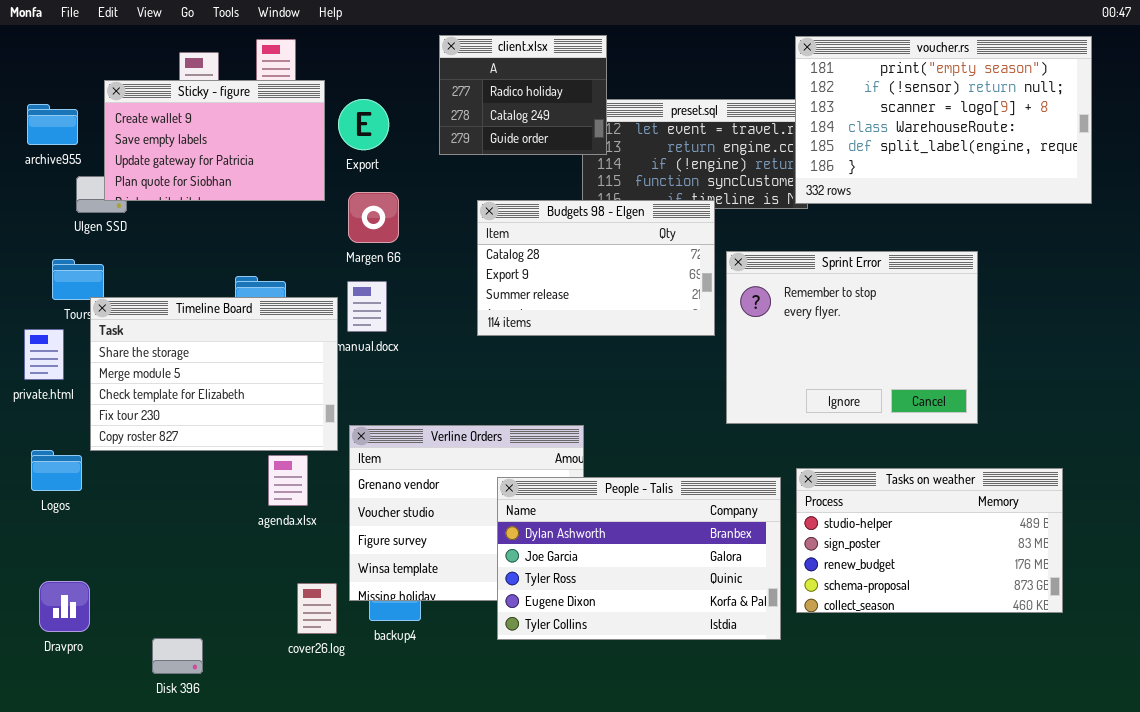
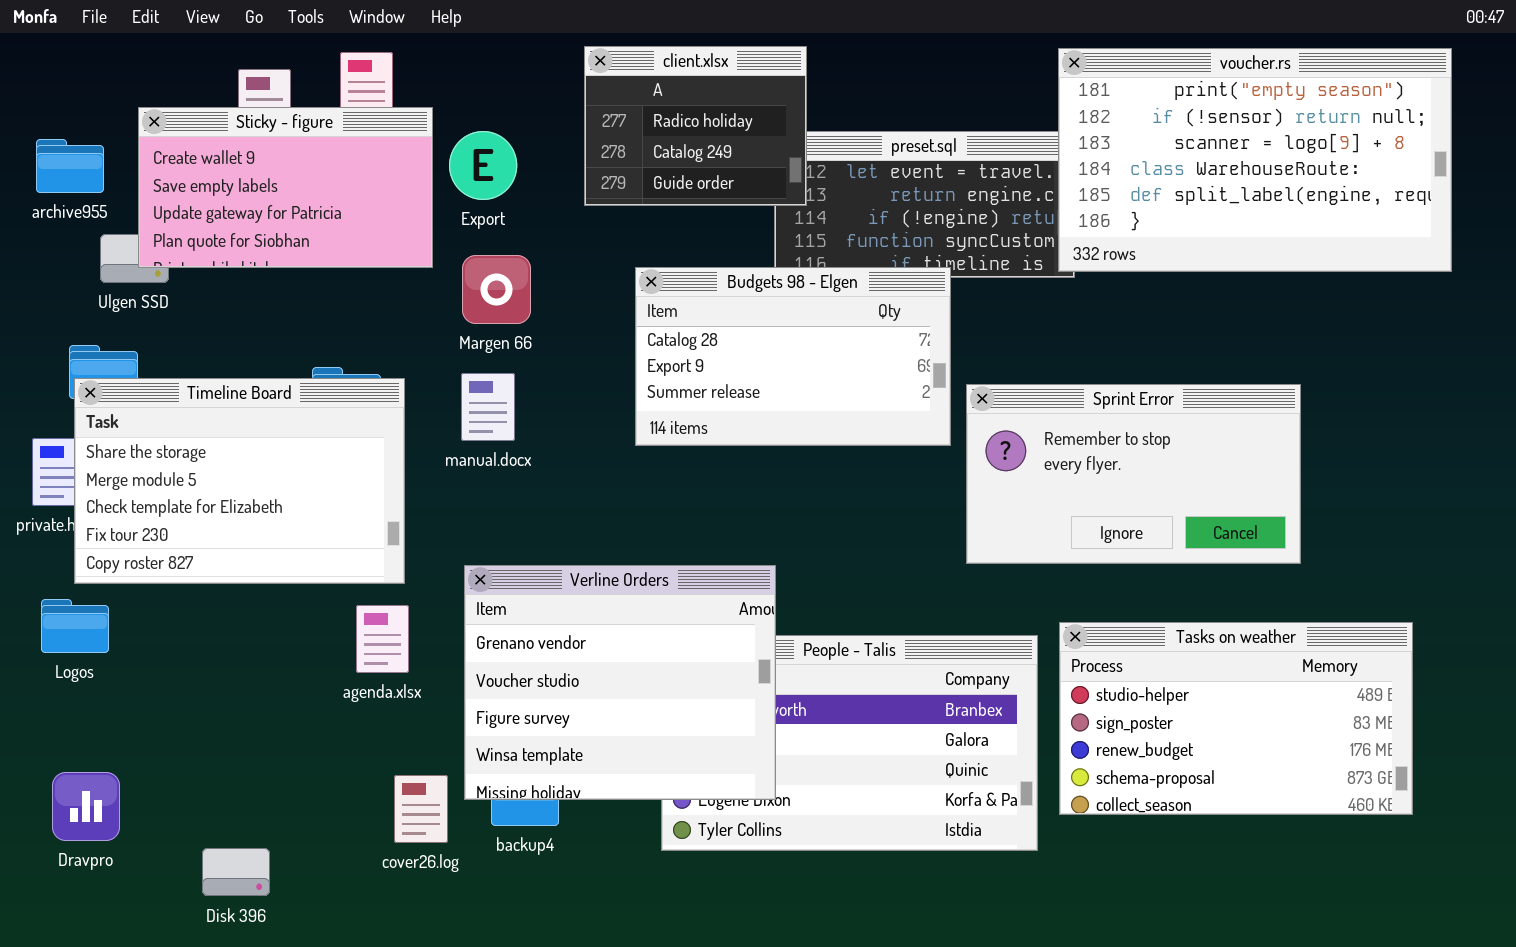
Sprint Error: [726,251,978,424] -> [966,384,1301,564], resized
Timeline Board: [90,297,338,451] -> [74,378,405,584], moved
Verline Orders: [349,425,584,601] -> [464,565,776,800], raised

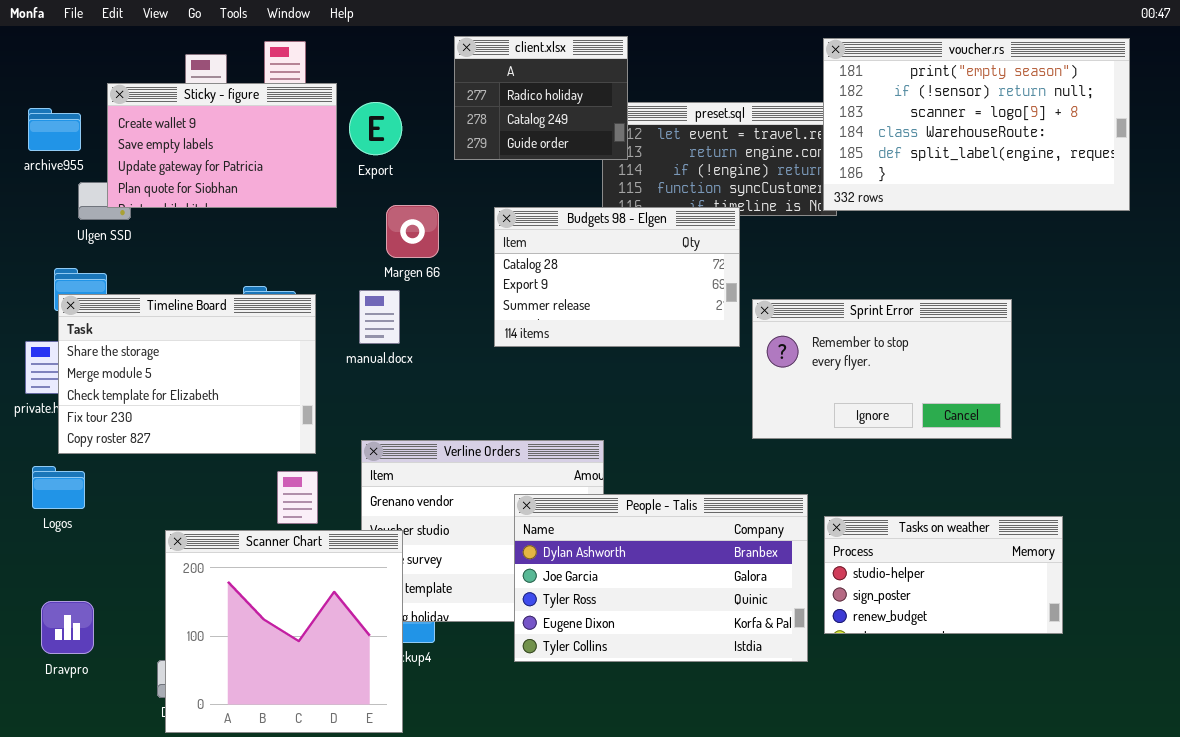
Margen 66: [462,255,531,324] -> [386,205,439,258], moved
Tasks on weather: [1059,622,1413,815] -> [824,516,1063,634], resized
People - Talis: [661,635,1038,851] -> [514,494,808,662], raised
Scanner Chart: none -> [165,530,403,733], opened

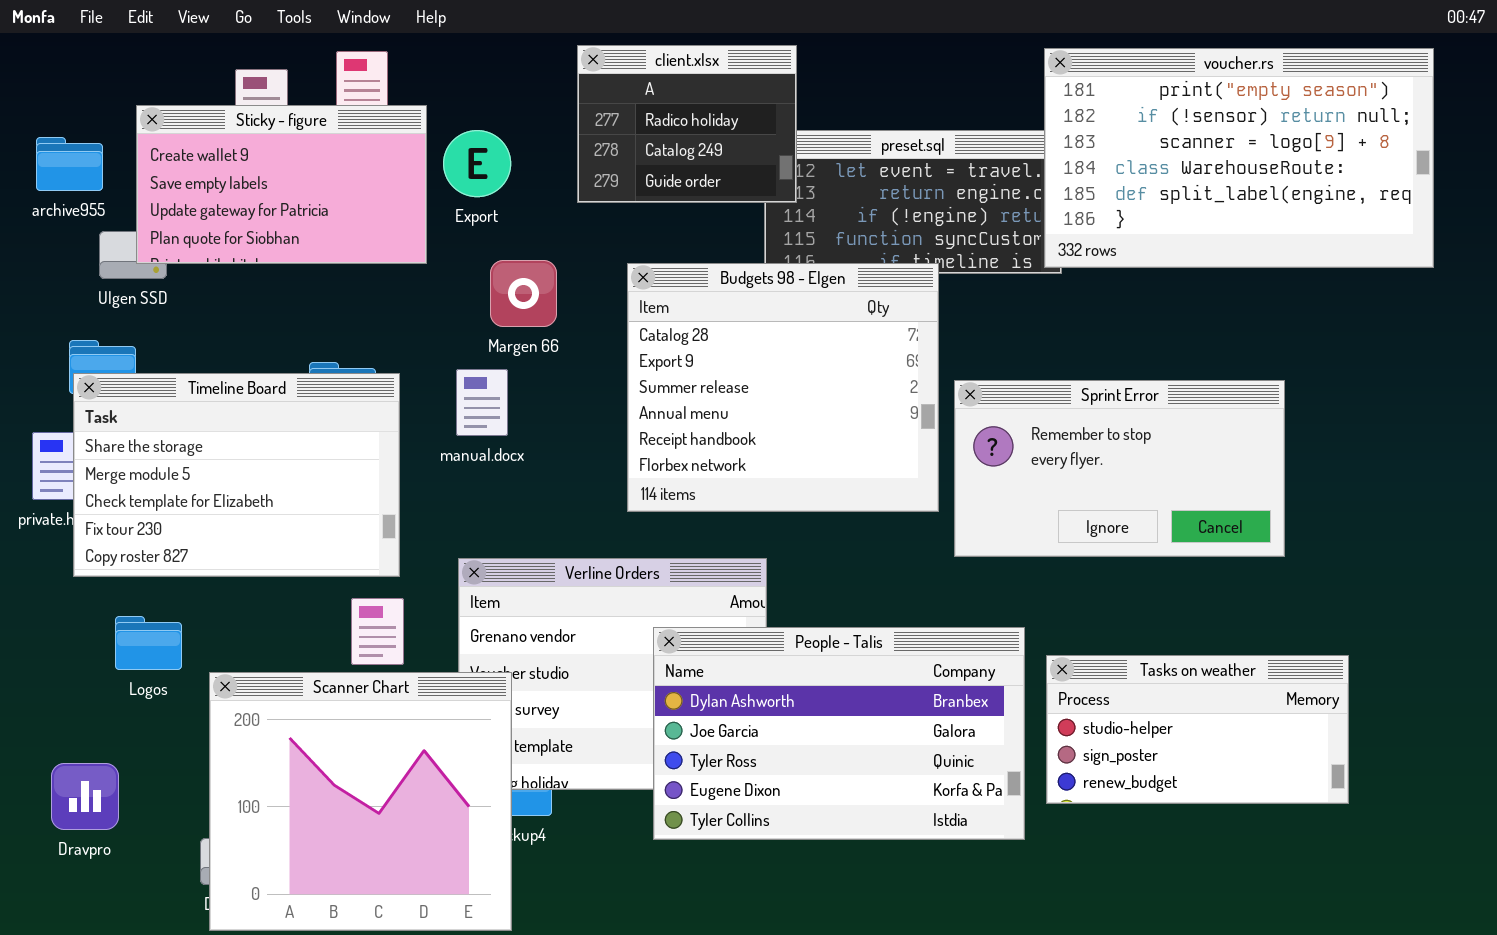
Budgets 98 - Elgen: [494,207,740,347] -> [627,263,939,512], resized
Logos: [32,466,85,509] -> [115,616,182,670], moved

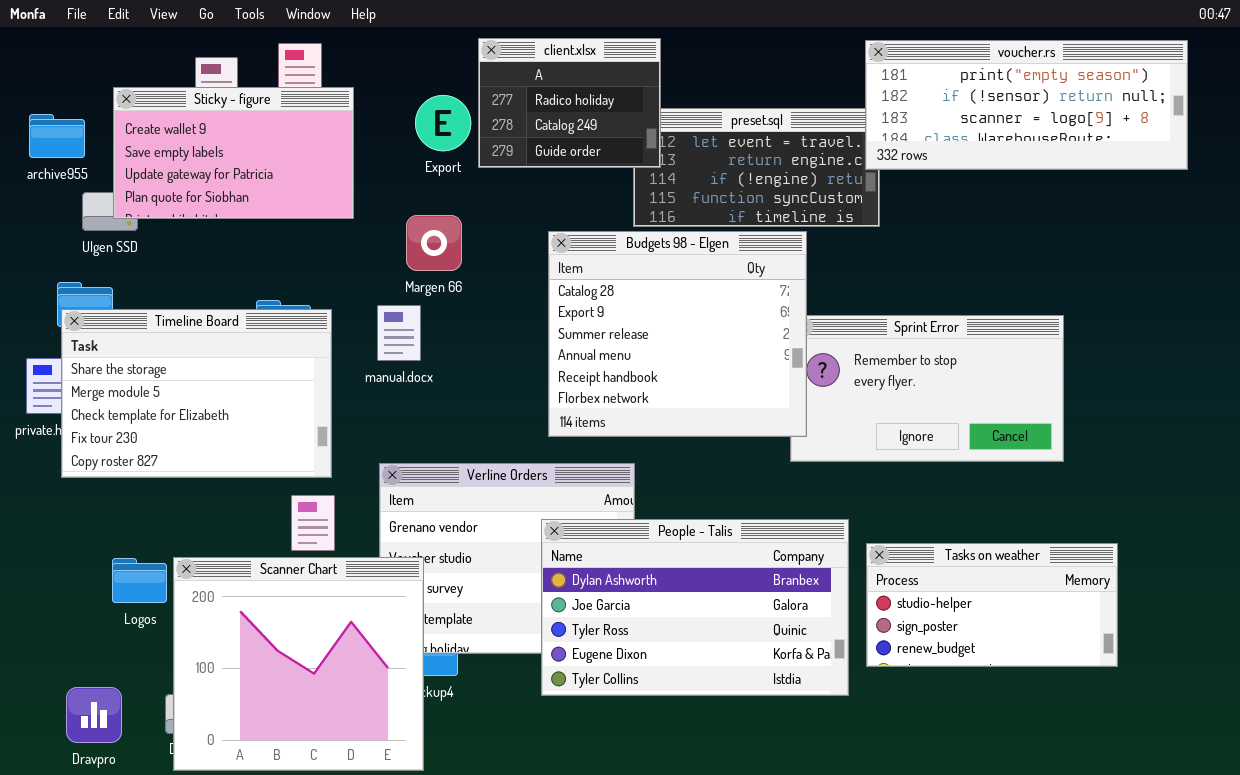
voucher.rs: [1044,48,1434,268] -> [865,40,1188,170], resized
Export: [443,130,511,197] -> [415,95,471,151], moved
Budgets 98 - Elgen: [627,263,939,512] -> [548,231,807,437], moved
Logos: [115,616,182,670] -> [112,558,167,603], moved
Dravpro: [51,763,119,830] -> [66,687,122,743], moved

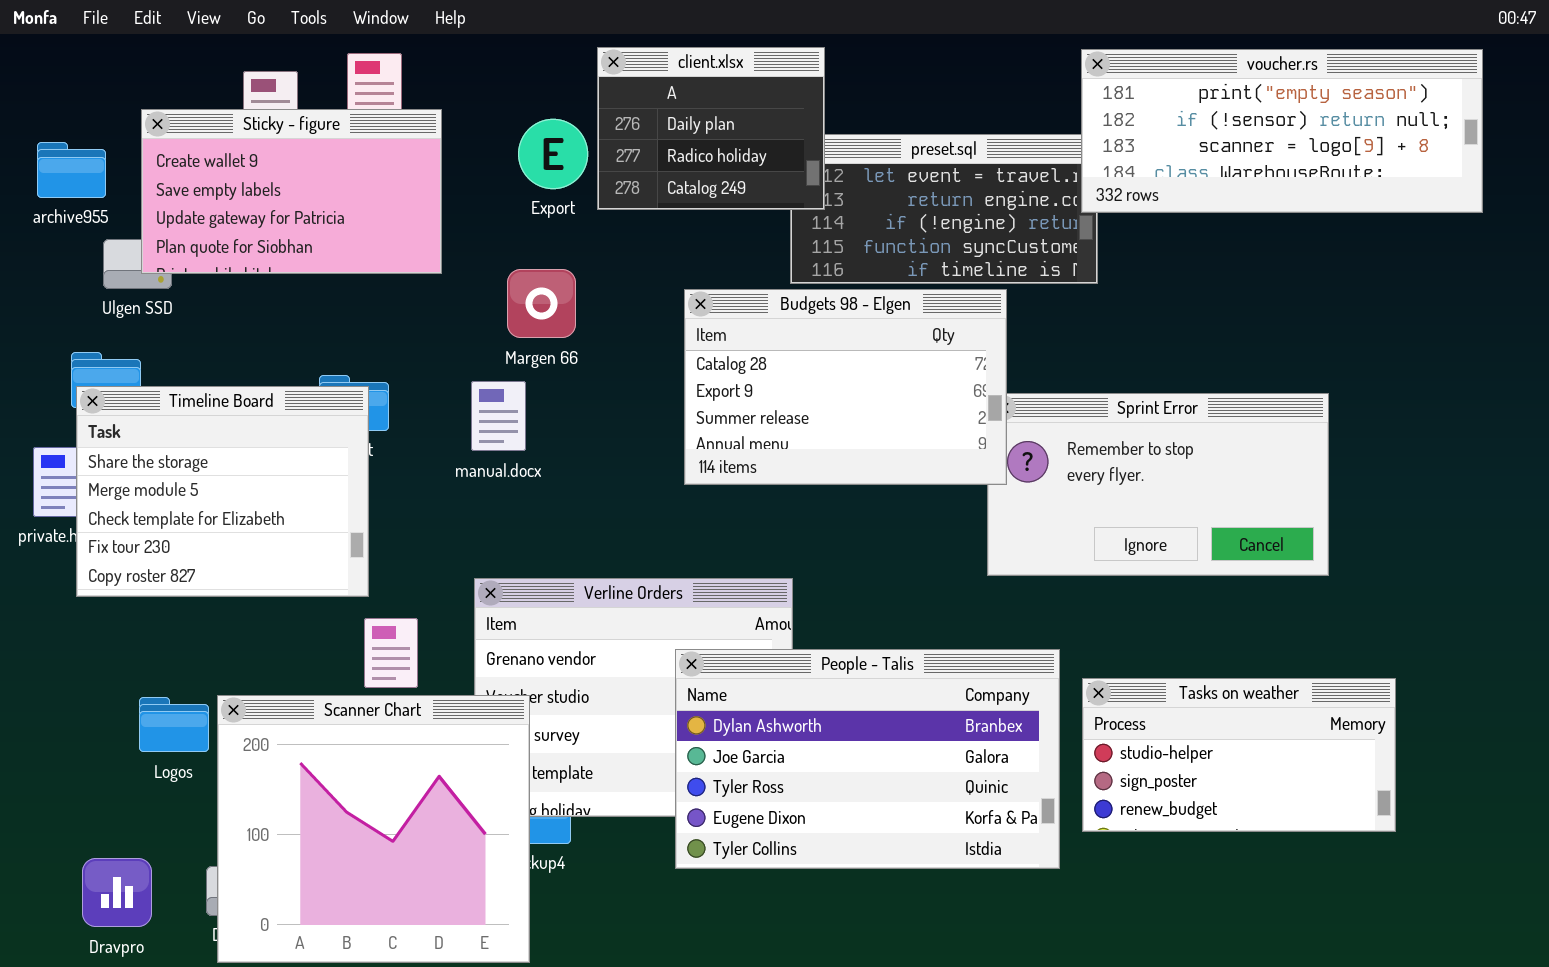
client.xlsx: [478,38,661,168] -> [597,47,825,210], scrolled up 1 row
Budgets 98 - Elgen: [548,231,807,437] -> [684,289,1007,485], resized
Timeline Board: [61,309,332,478] -> [76,386,369,597], resized

